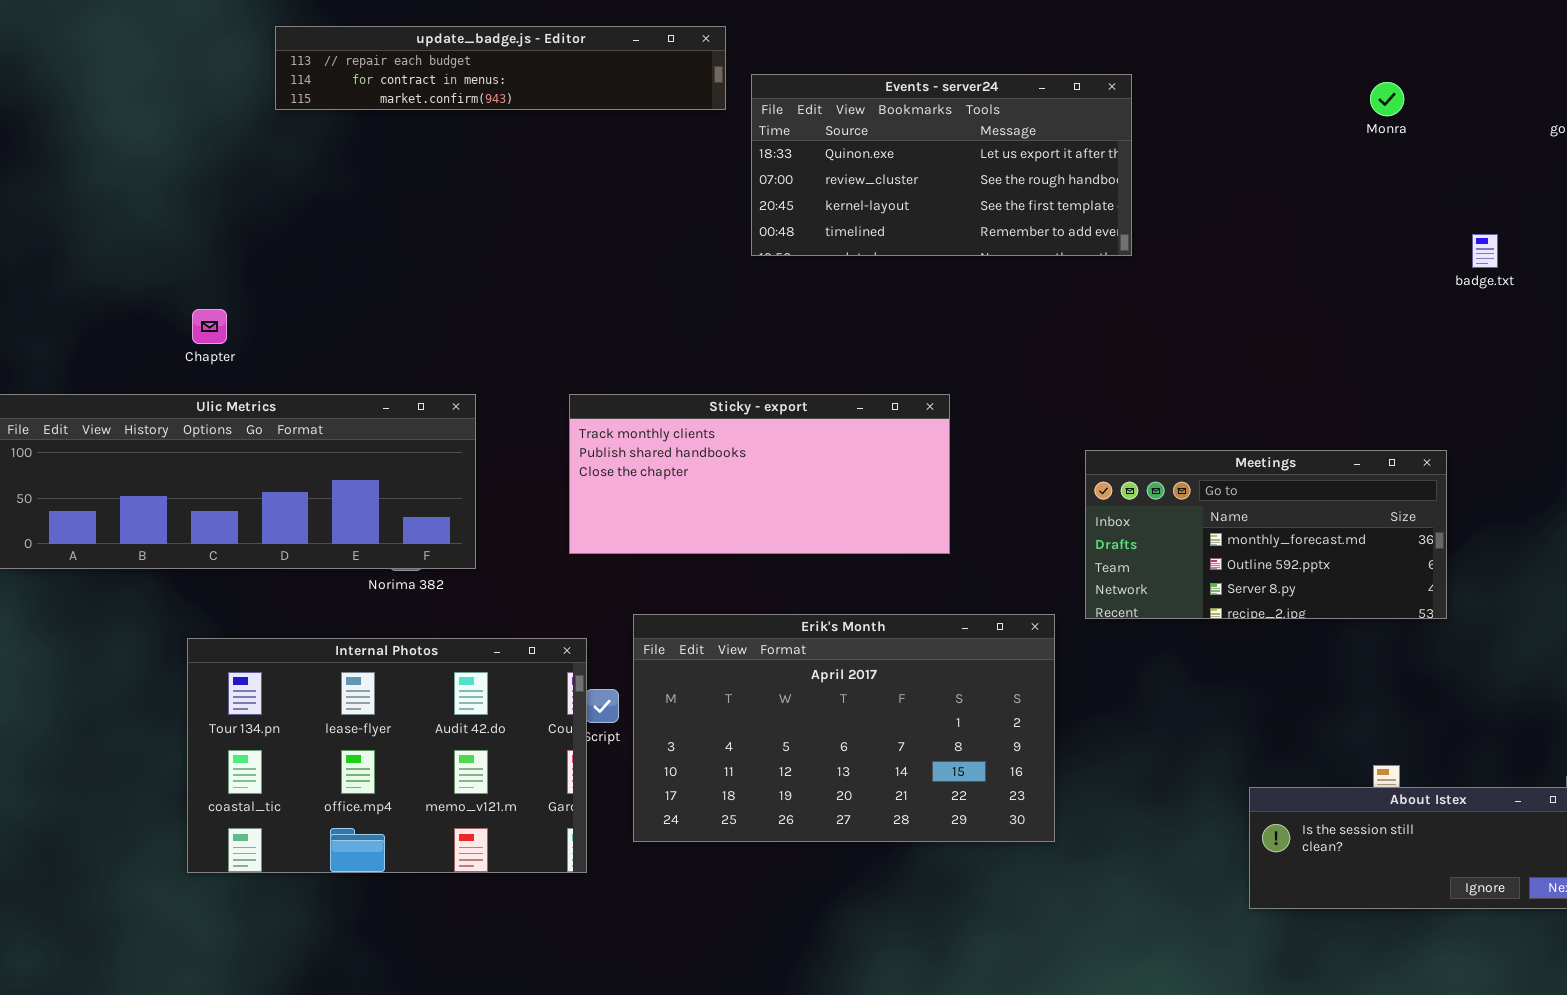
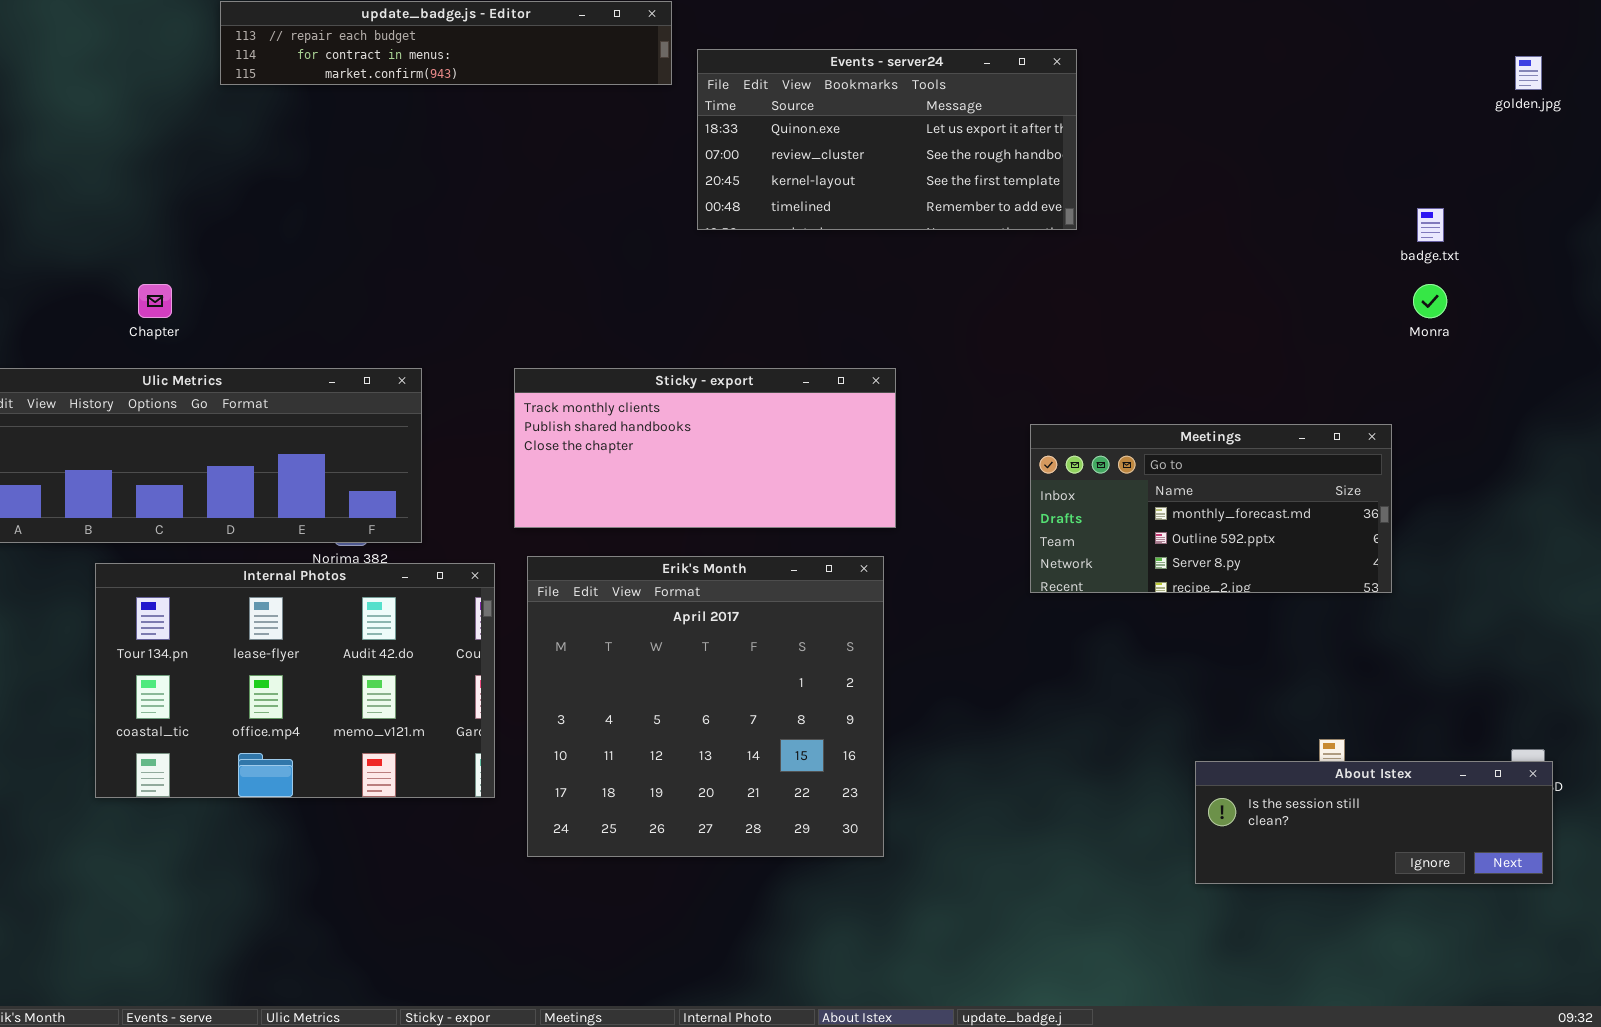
Monra: [1370,82,1404,116] -> [1413,284,1447,318], moved
Erik's Month: [633,614,1055,842] -> [527,556,884,857], moved, resized
Internal Photos: [187,638,587,873] -> [95,563,495,798], moved

